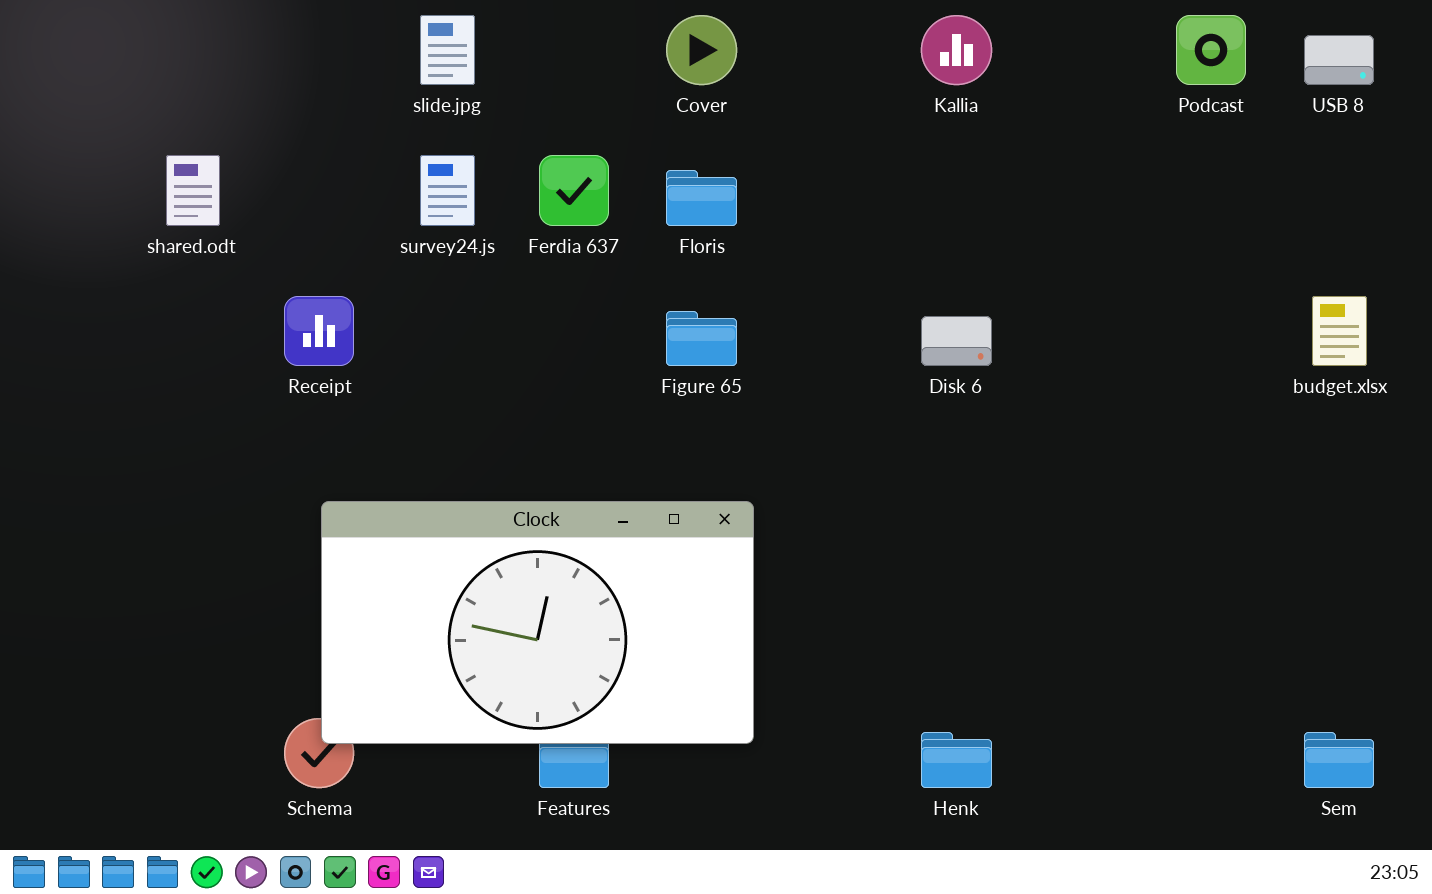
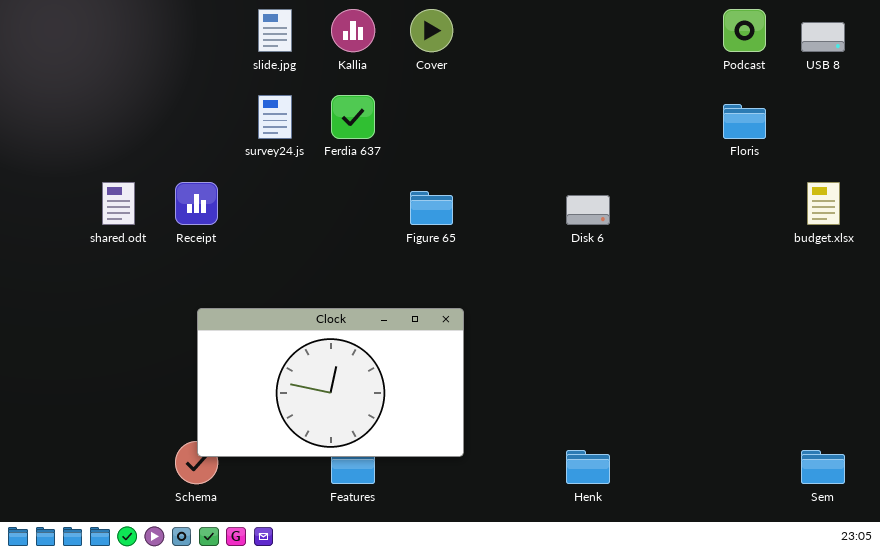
Kallia: [921,15,992,85] -> [331,9,375,52], moved
shared.odt: [166,155,220,226] -> [102,182,135,225], moved
Floris: [666,170,737,226] -> [723,104,766,139], moved

